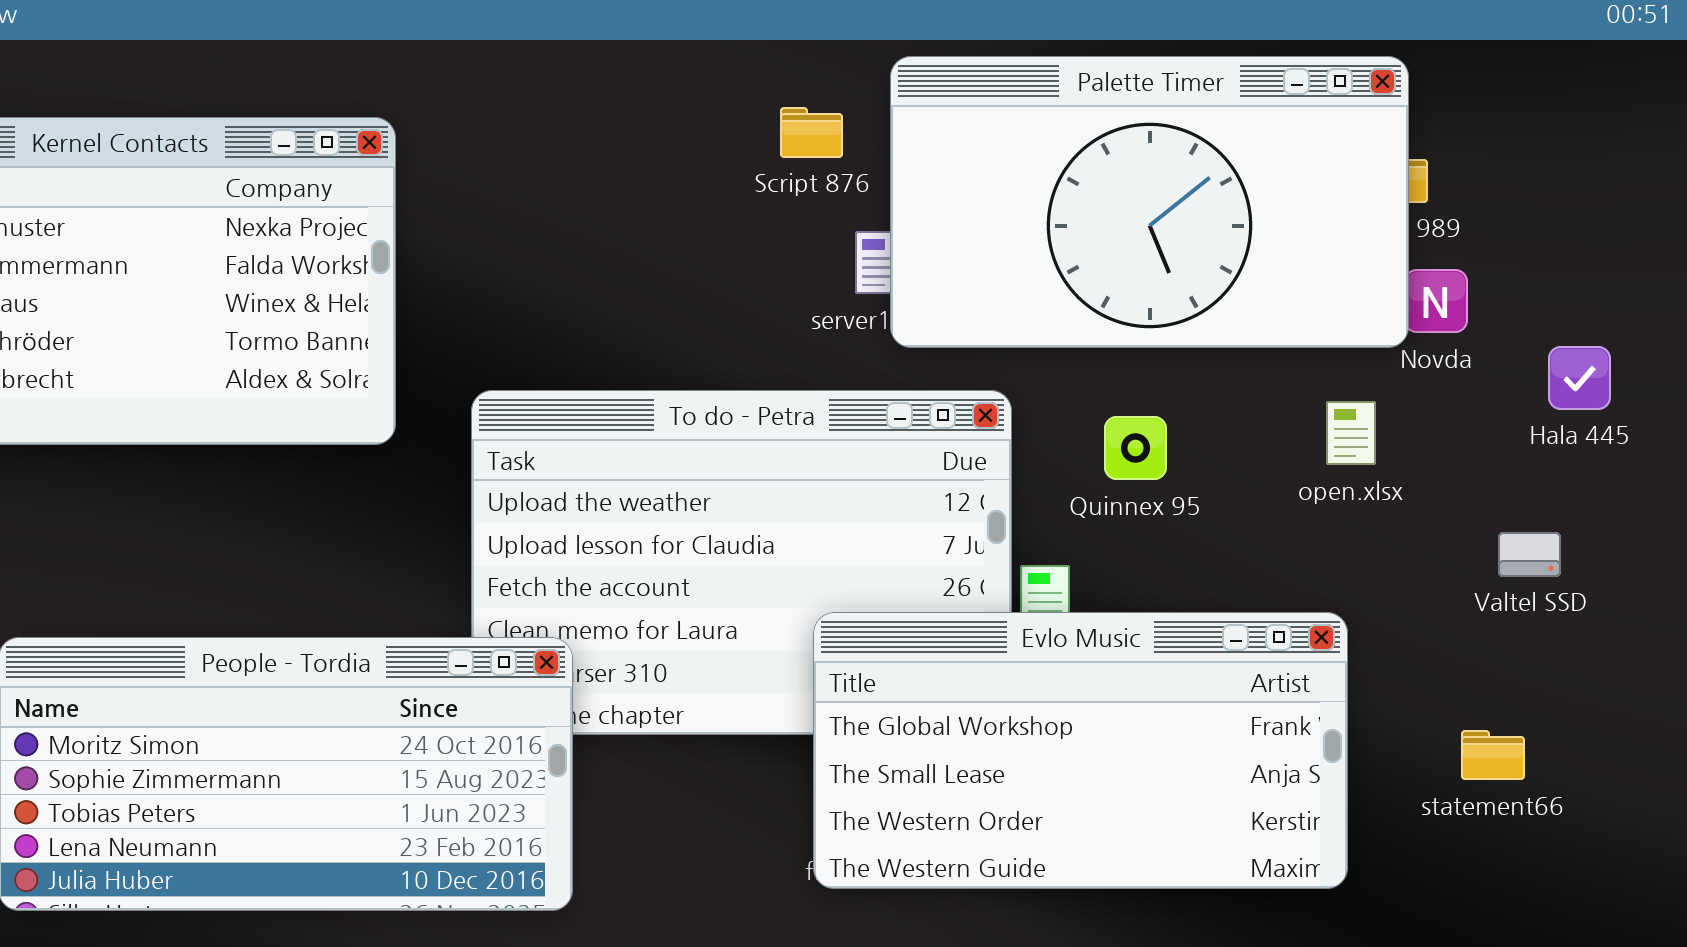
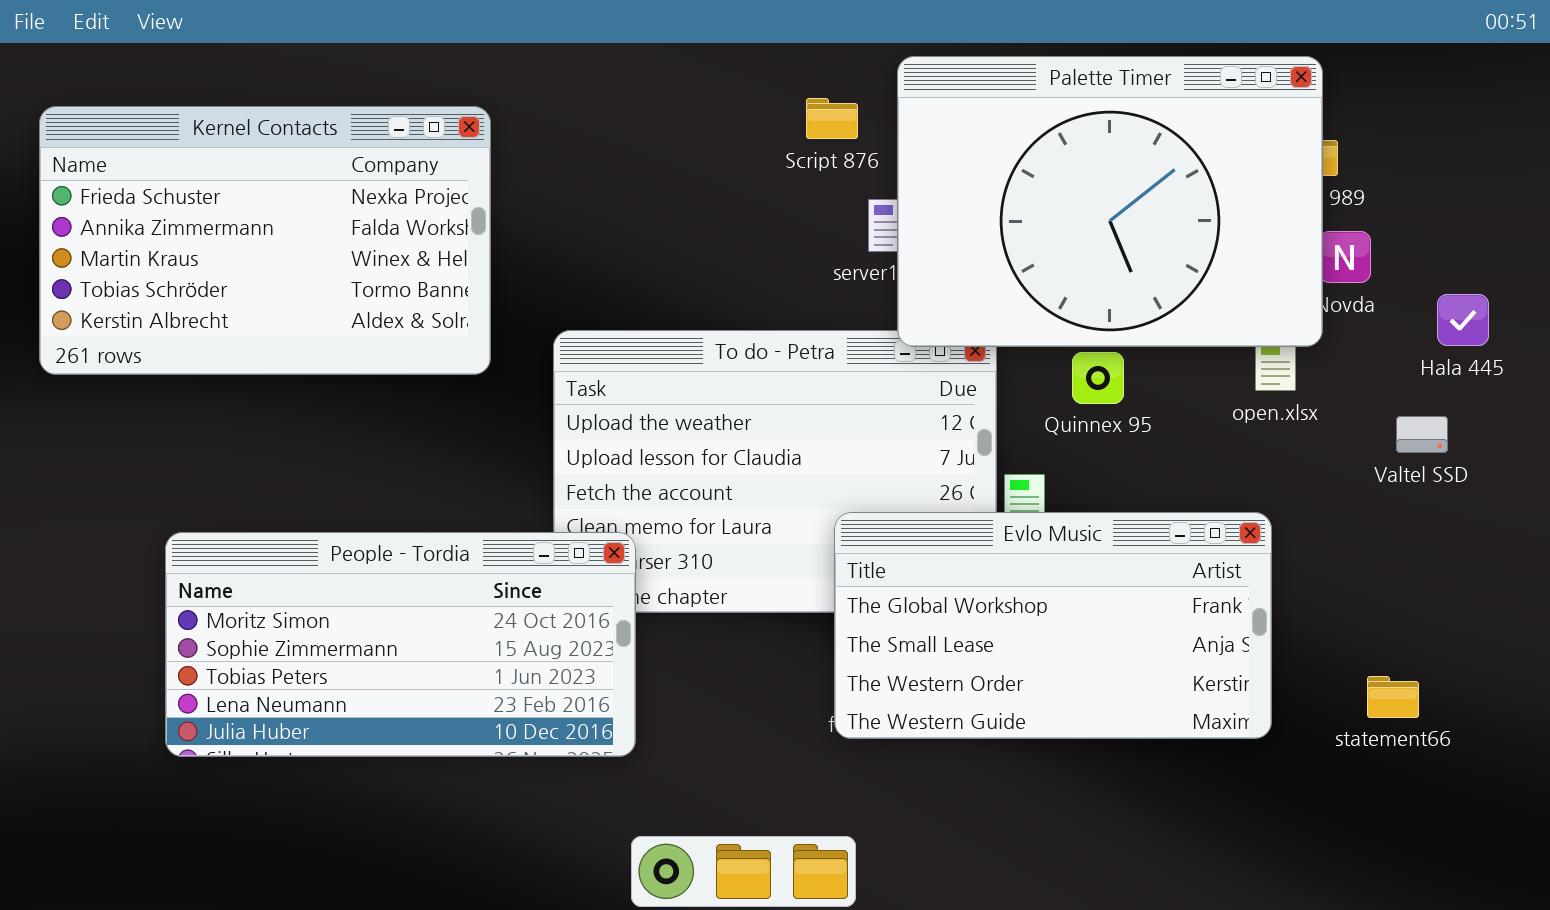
Palette Timer: [890,56,1409,348] -> [897,56,1323,347], resized
Valtel SSD: [1498,532,1561,577] -> [1396,416,1448,453], moved
statement66: [1461,730,1525,780] -> [1367,676,1419,718], moved

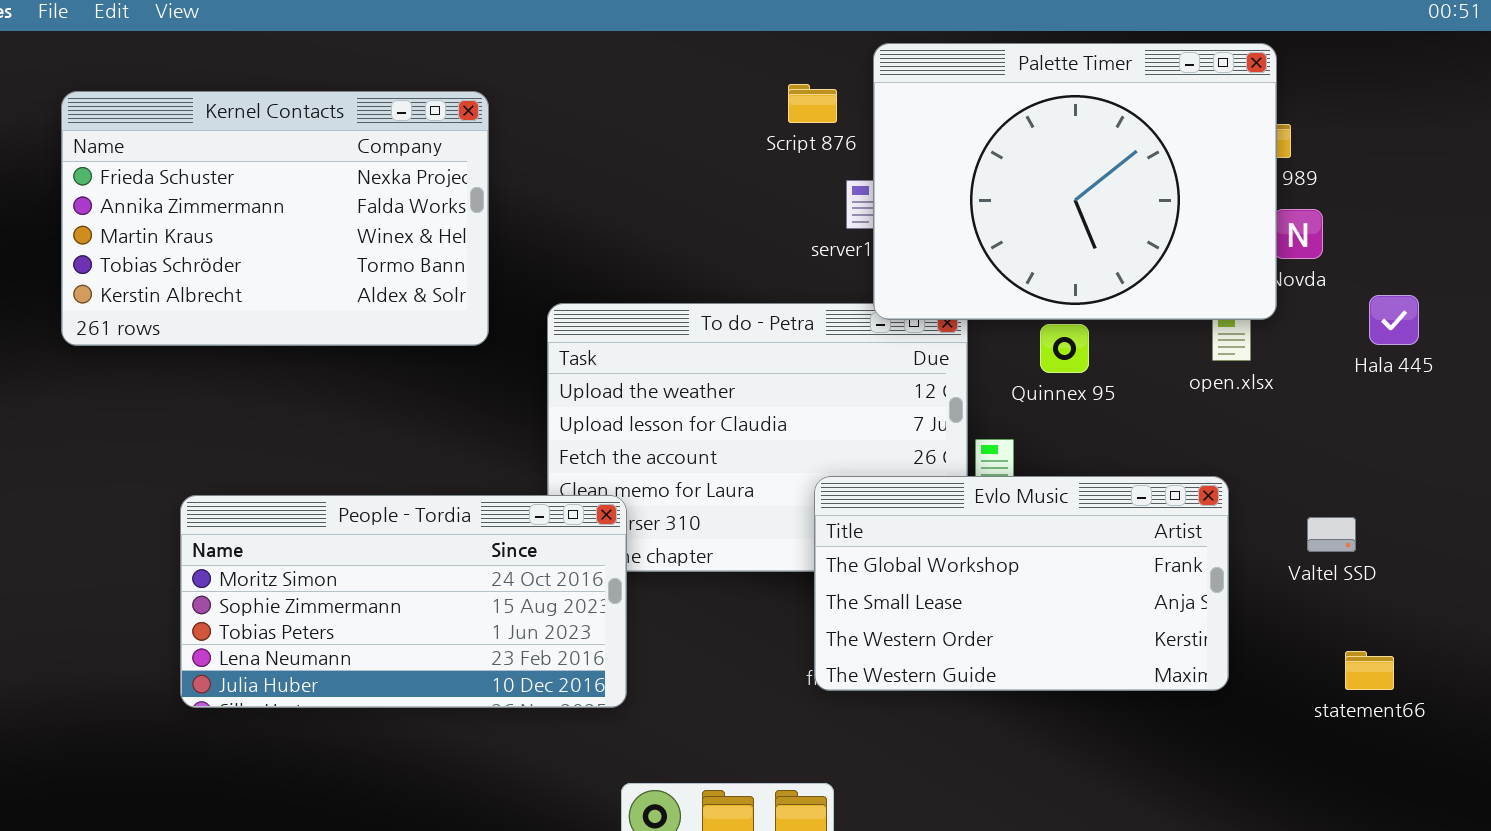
Hala 445: [1437,294,1489,346] -> [1369,295,1419,345], moved
Valtel SSD: [1396,416,1448,453] -> [1307,517,1356,552], moved
statement66: [1367,676,1419,718] -> [1345,651,1394,690], moved

